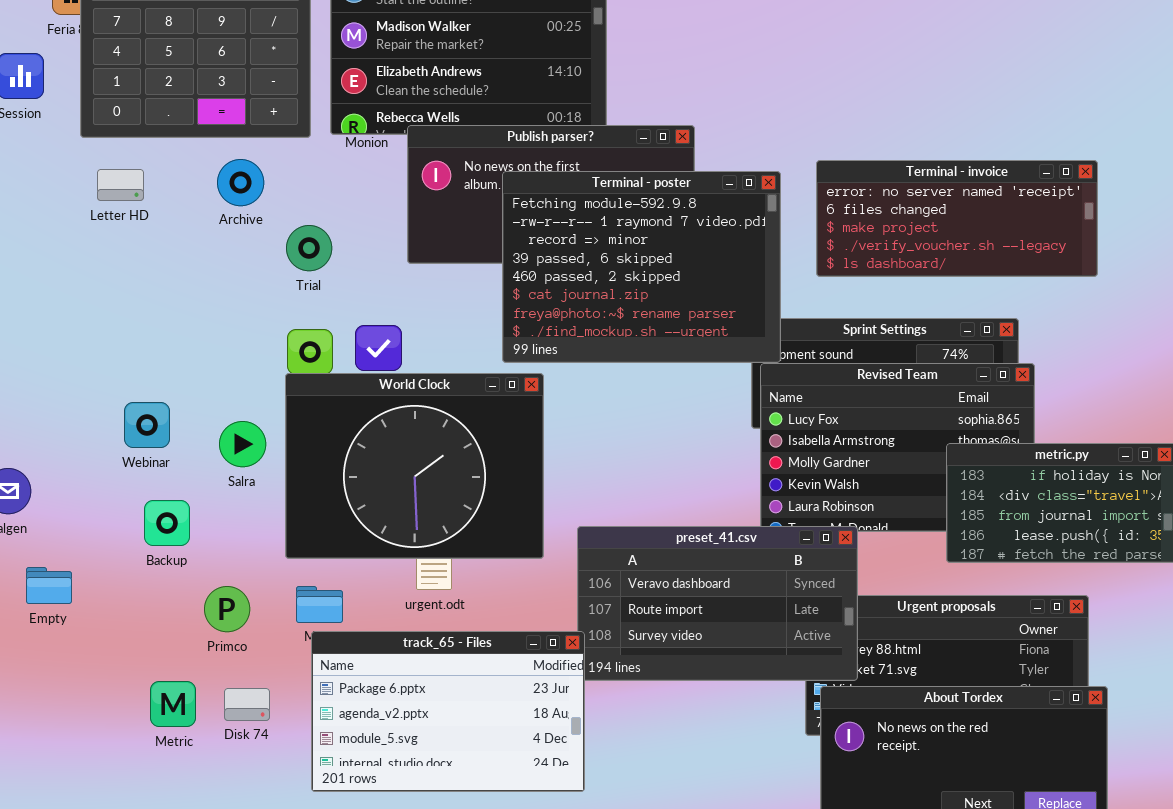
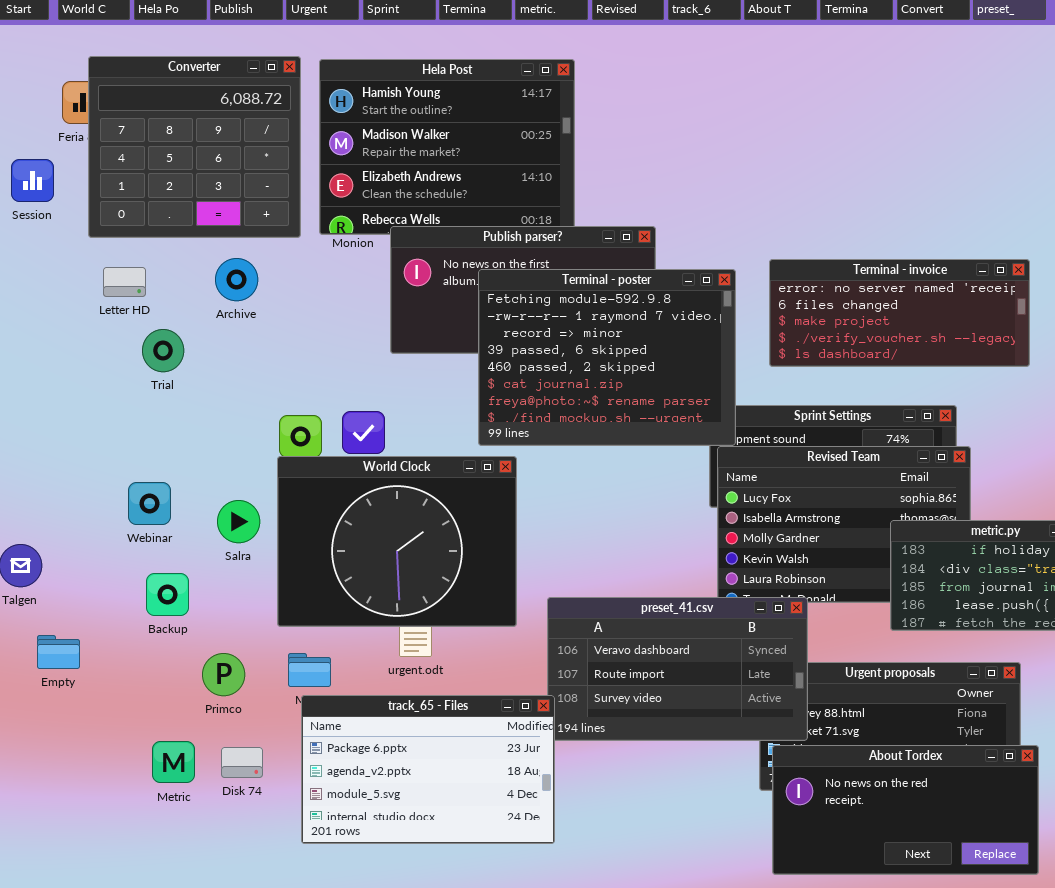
Trial: [286,225,332,271] -> [142,329,184,372], moved

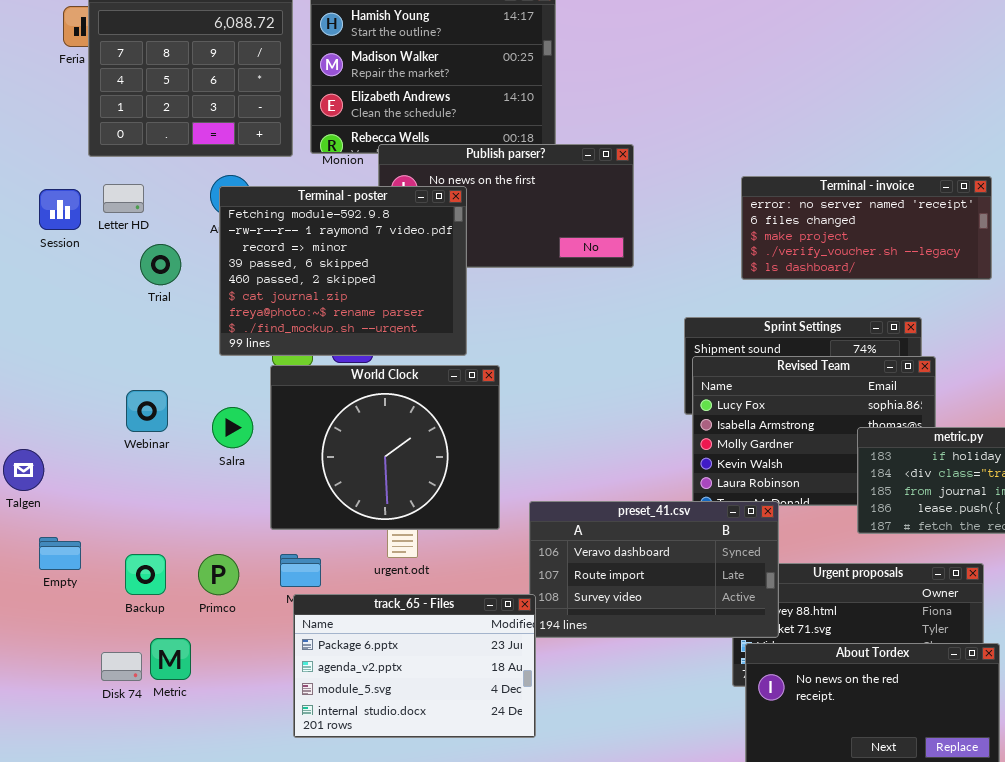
Session: [11,159,54,202] -> [39,189,81,230], moved
Terminal - poster: [478,269,736,446] -> [219,186,467,356], moved
Backup: [146,573,189,616] -> [125,554,166,595], moved
Disk 74: [221,747,263,778] -> [101,652,142,681], moved

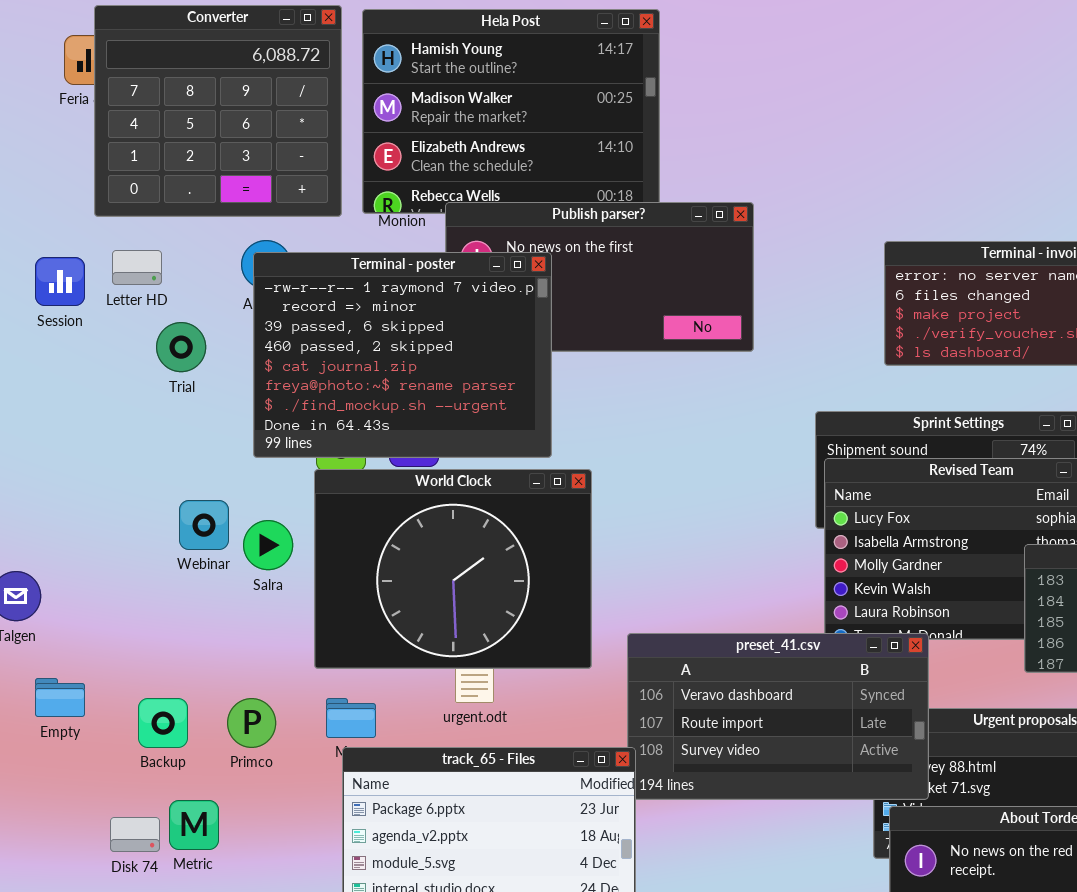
Terminal - poster: [219,186,467,356] -> [253,252,552,458], scrolled down 1 row
Webinar: [126,390,168,432] -> [179,500,229,550], moved

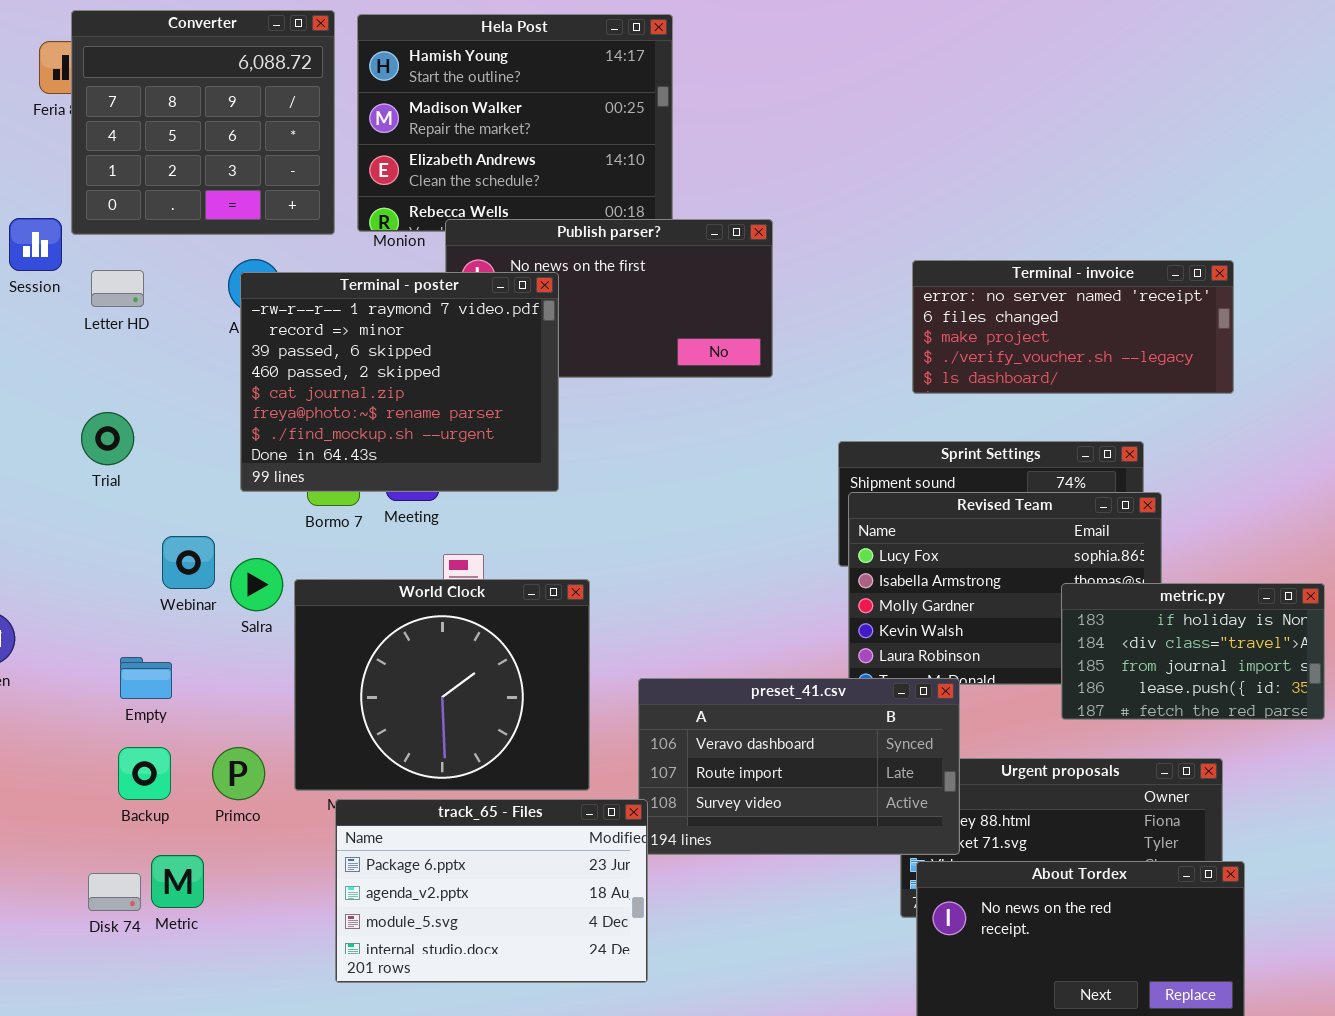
Session: [35,257,85,306] -> [9,218,62,271], moved
Trial: [156,322,206,372] -> [81,412,134,465], moved
World Clock: [314,469,592,669] -> [294,579,590,791], moved
Empty: [35,678,85,717] -> [120,657,172,699], moved

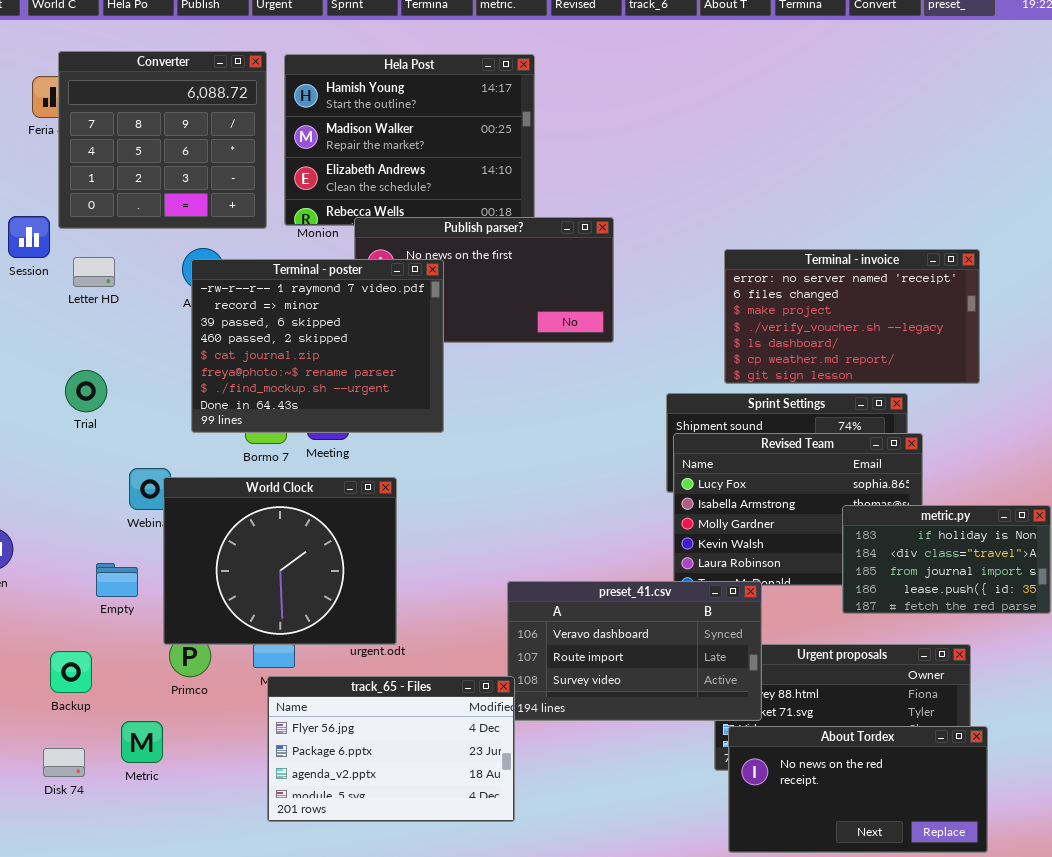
Terminal - invoice: [912,260,1234,394] -> [724,249,980,384], resized
World Clock: [294,579,590,791] -> [163,477,397,645], moved
Backup: [118,747,171,800] -> [50,651,92,693], moved
track_65 - Files: [335,799,648,983] -> [267,676,515,822], scrolled up 1 row
Disk 74: [88,873,141,911] -> [43,748,85,777], moved

